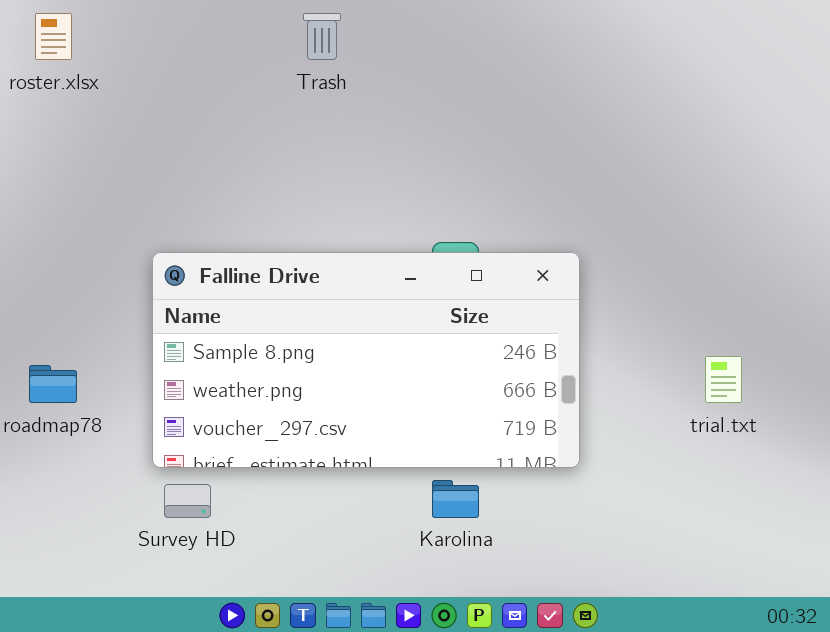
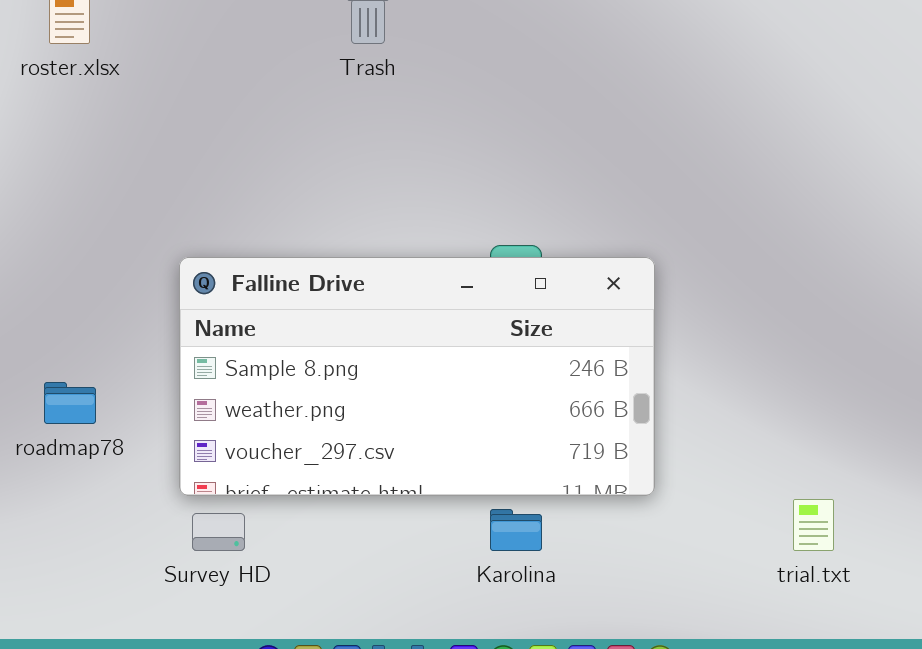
trial.txt: [705,356,742,403] -> [793,499,834,551], moved

